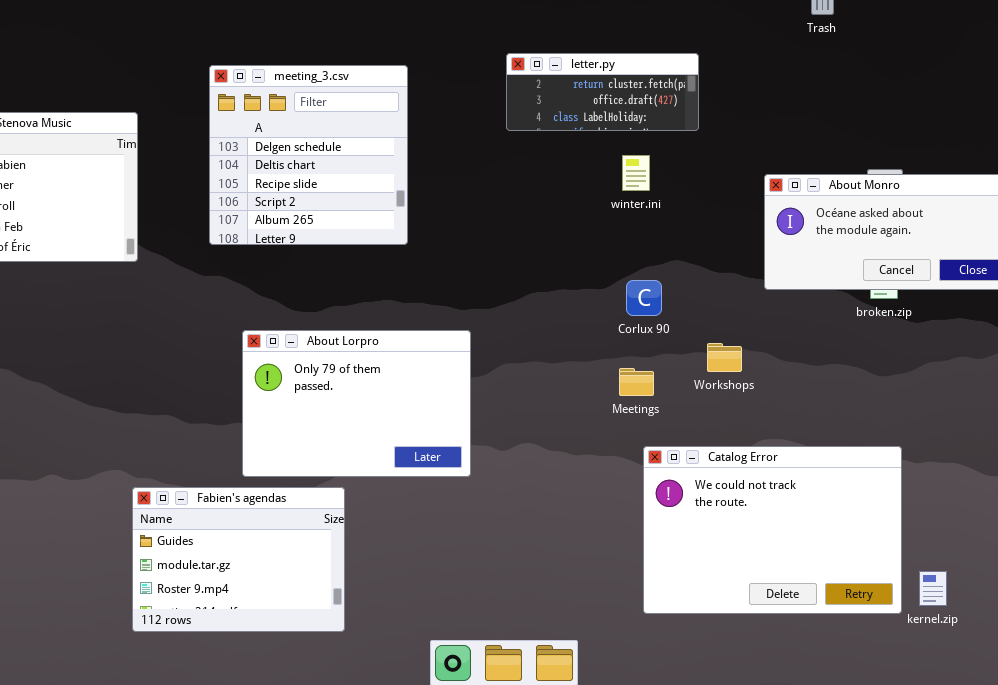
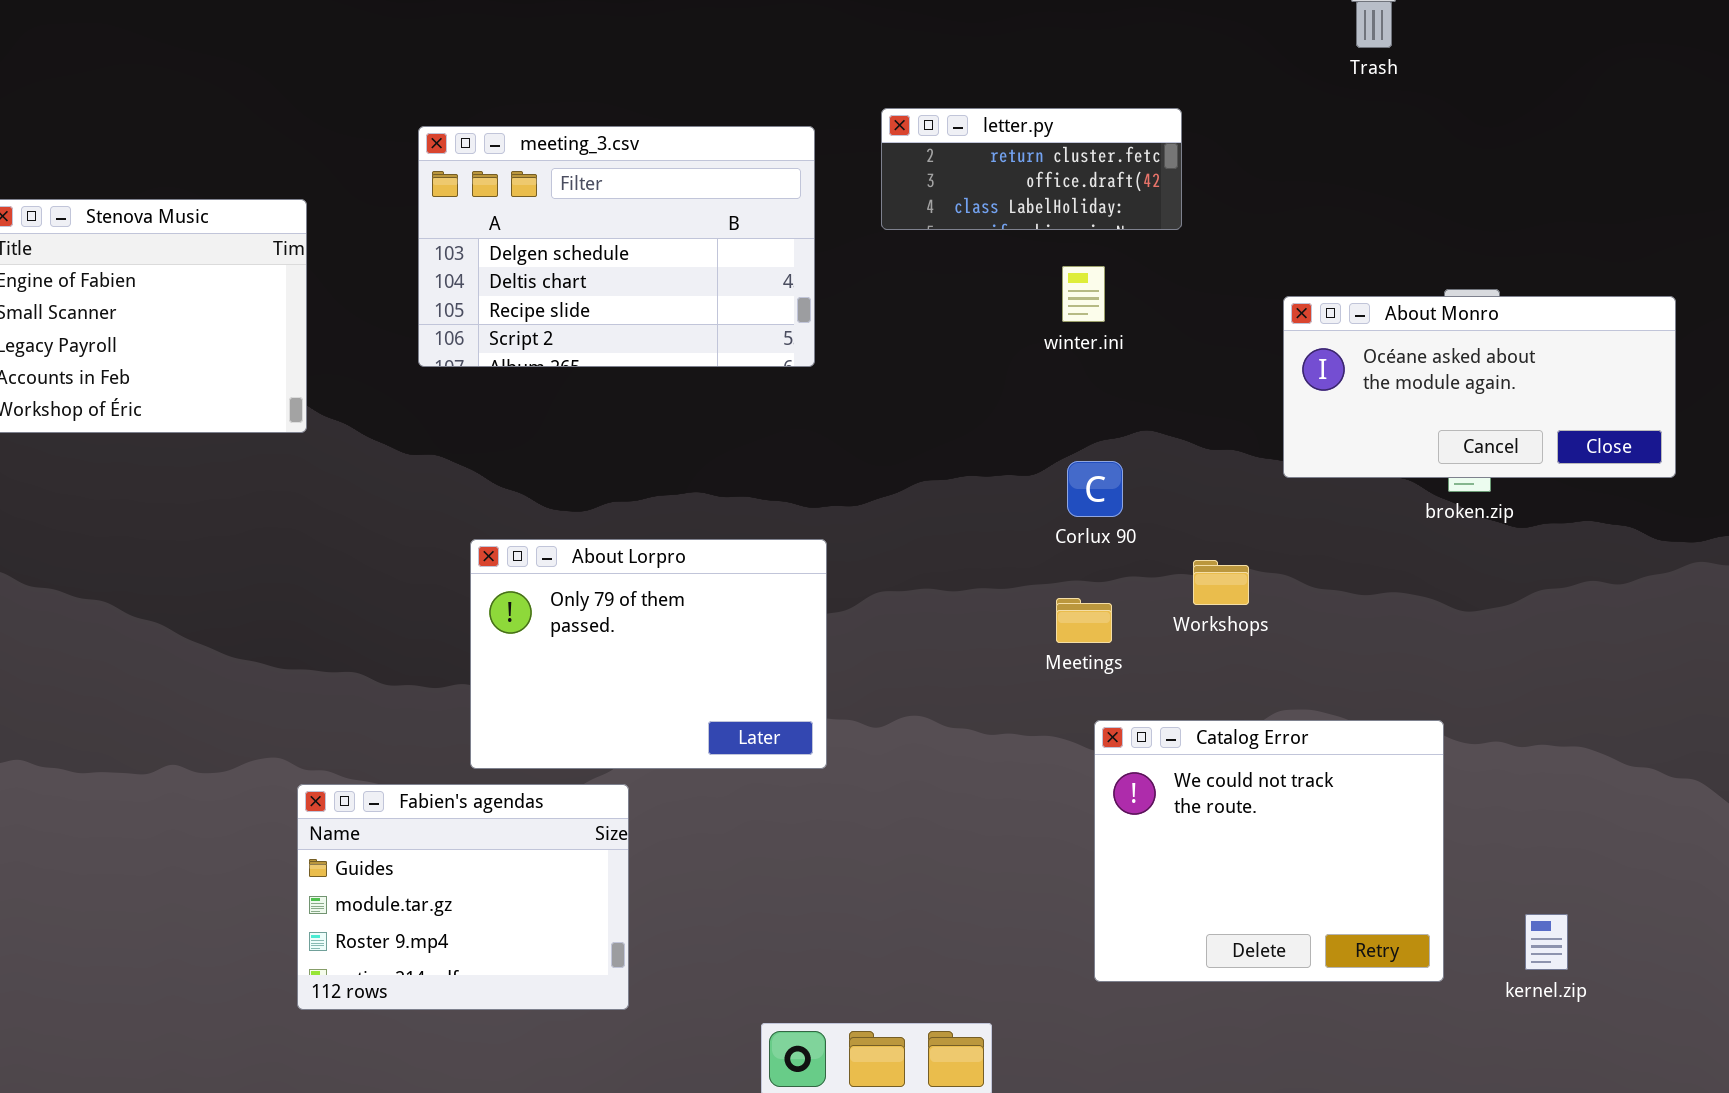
meeting_3.csv: [209,65,408,245] -> [418,126,815,367], resized
Catalog Error: [643,446,902,614] -> [1094,720,1444,982], resized

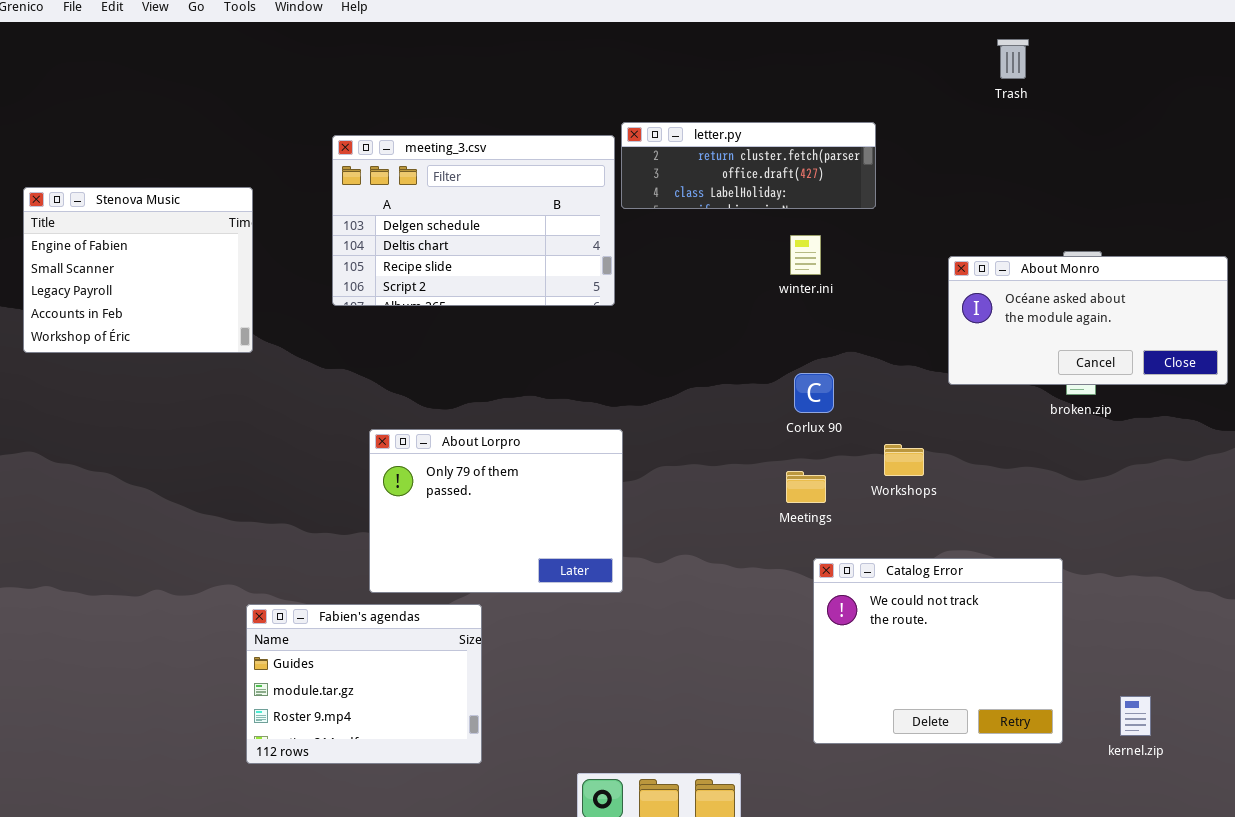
letter.py: [881,108,1182,230] -> [621,122,876,209], resized

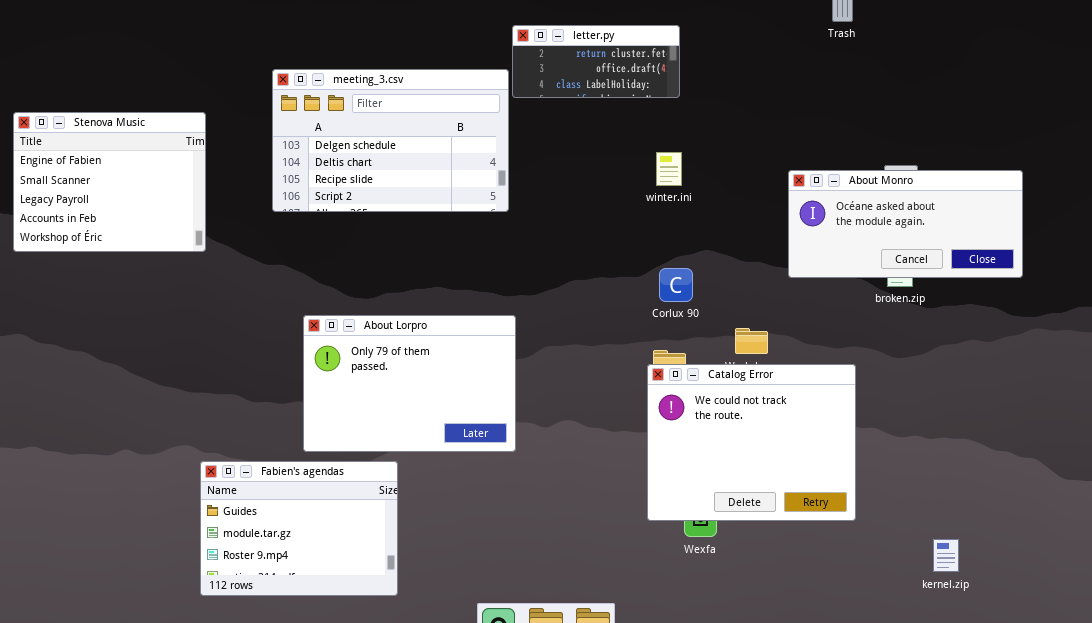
letter.py: [621,122,876,209] -> [512,25,680,98], moved, resized
Catalog Error: [813,558,1063,744] -> [647,364,856,521], moved

